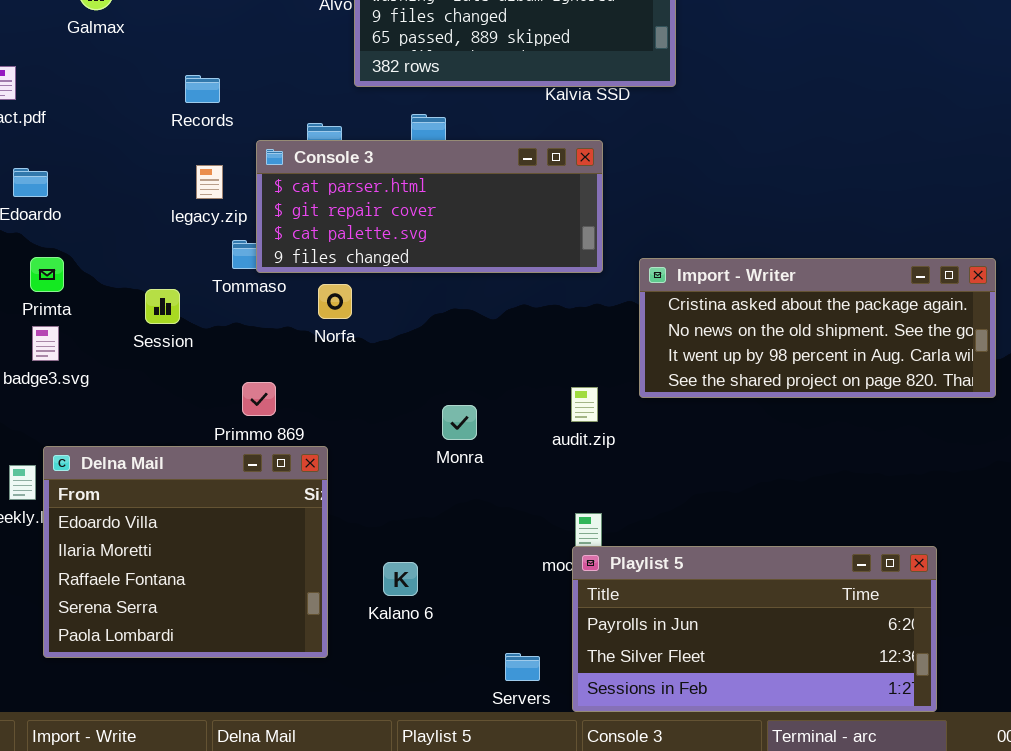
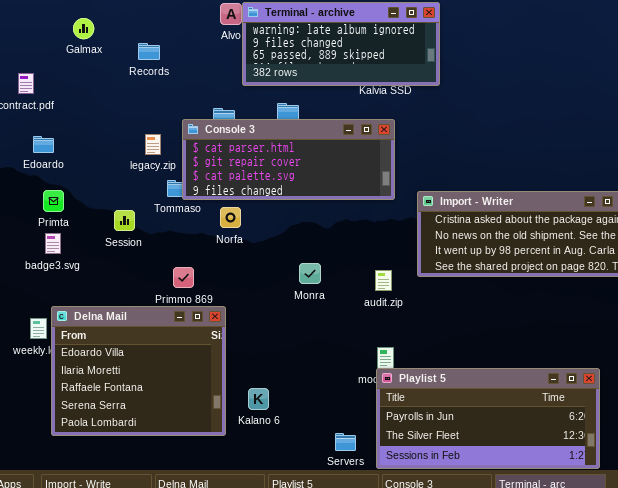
Records: [185,75,220,103] -> [138,43,160,60], moved
Monra: [442,405,477,440] -> [299,263,321,284], moved
Kalano 6: [383,562,418,596] -> [248,388,269,410], moved

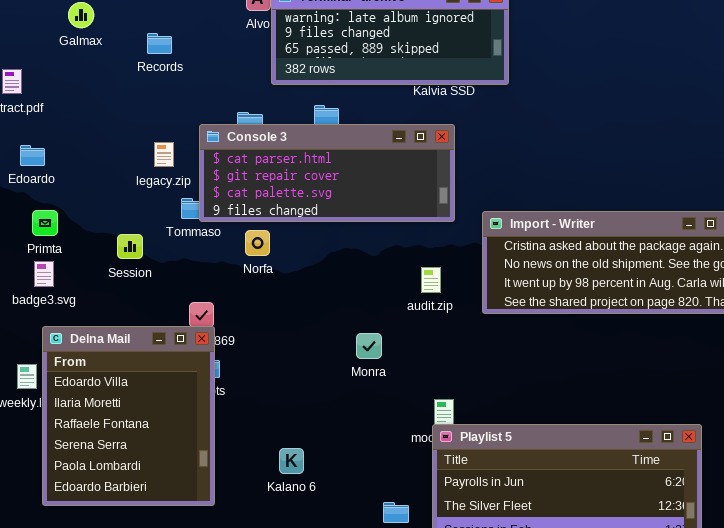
Monra: [299,263,321,284] -> [356,333,382,359], moved
audit.zip: [375,270,392,291] -> [421,267,441,293], moved
Delna Mail: [51,306,226,436] -> [42,326,215,506], resized

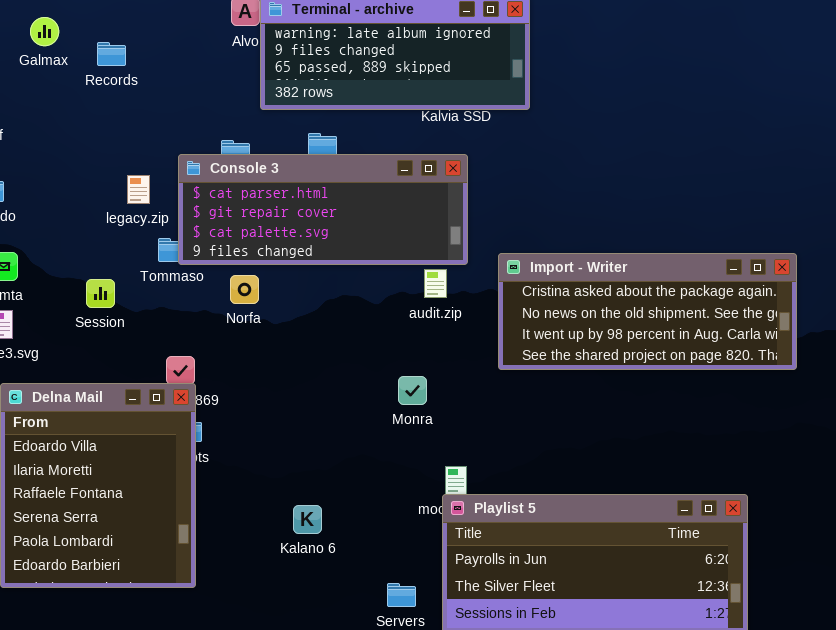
Records: [147,33,172,54] -> [97,42,126,66], moved
audit.zip: [421,267,441,293] -> [424,269,447,298], moved
Monra: [356,333,382,359] -> [398,376,427,405], moved
Kalano 6: [279,448,304,474] -> [293,505,322,534], moved

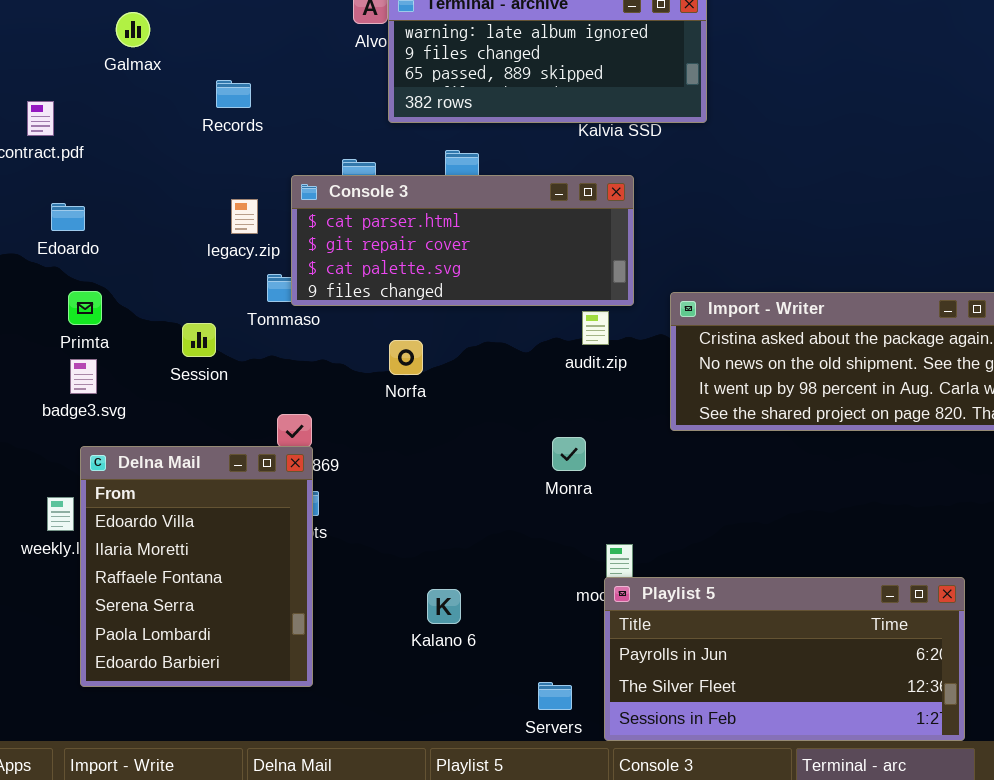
Records: [97,42,126,66] -> [216,80,251,108], moved
Norfa: [230,275,259,304] -> [389,340,423,375], moved

